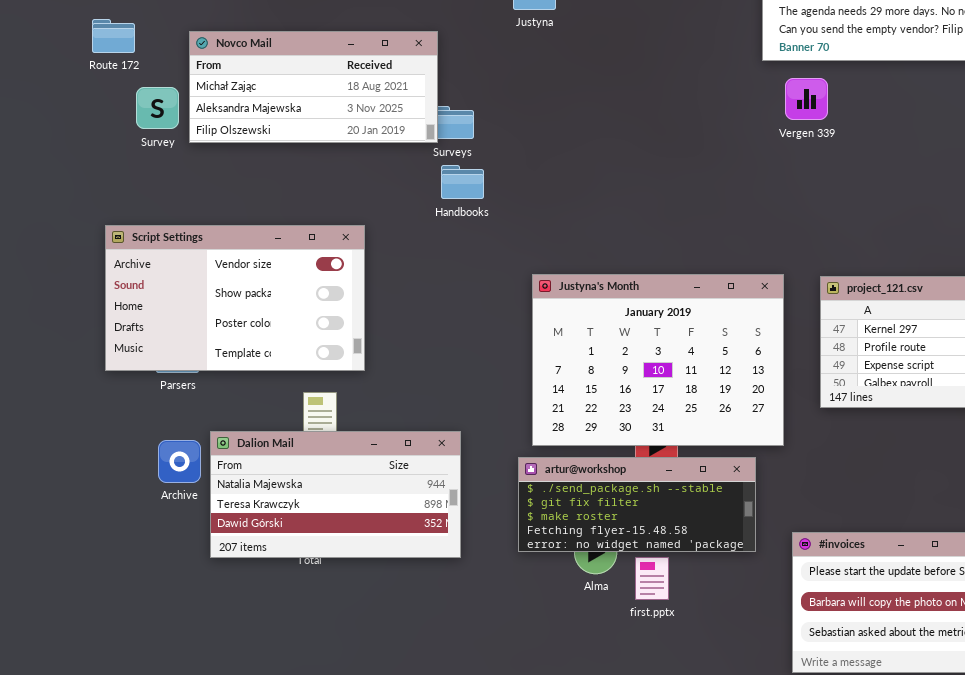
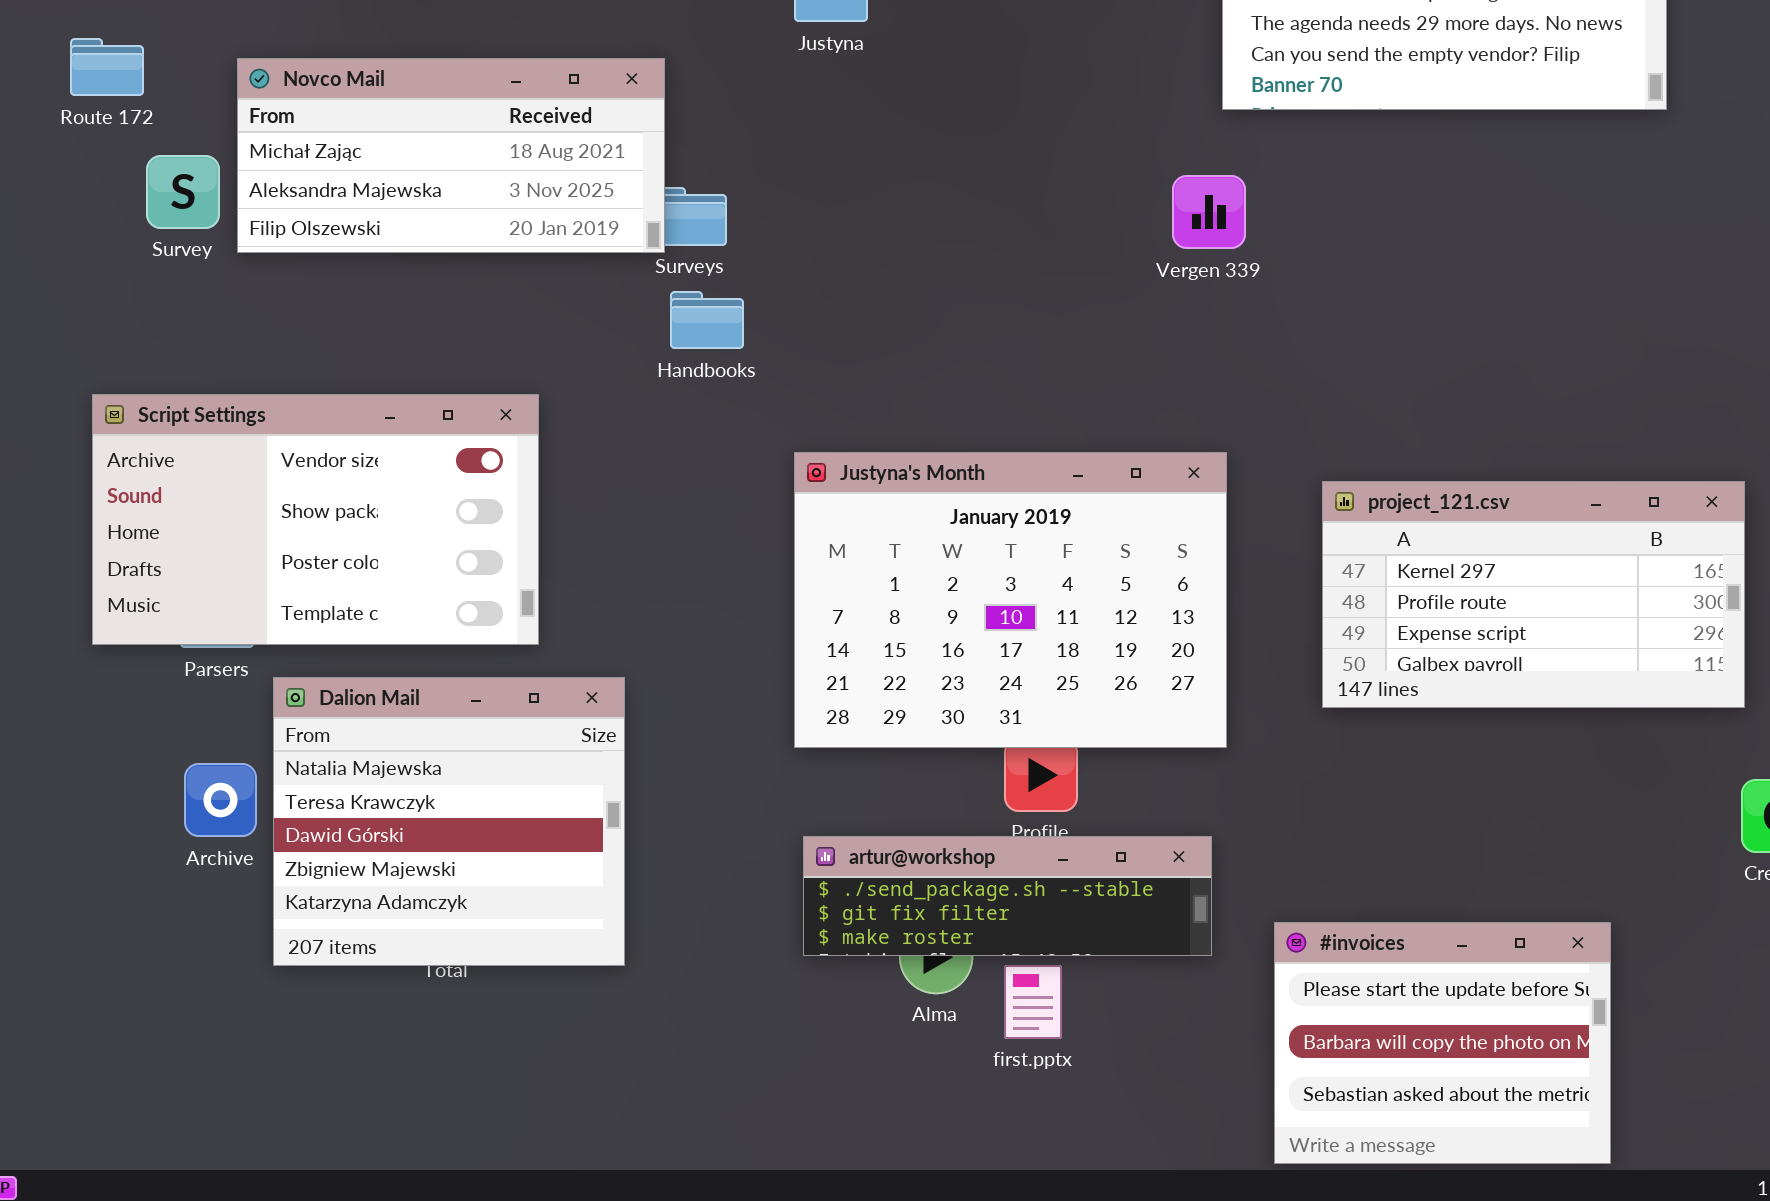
Vergen 339: [785,78,828,120] -> [1172,175,1246,249], moved
Justyna's Month: [532,274,784,446] -> [794,452,1227,748], moved
Dalion Mail: [210,431,461,558] -> [273,677,625,966], resized
artur@workshop: [518,457,756,552] -> [803,836,1212,956], resized

